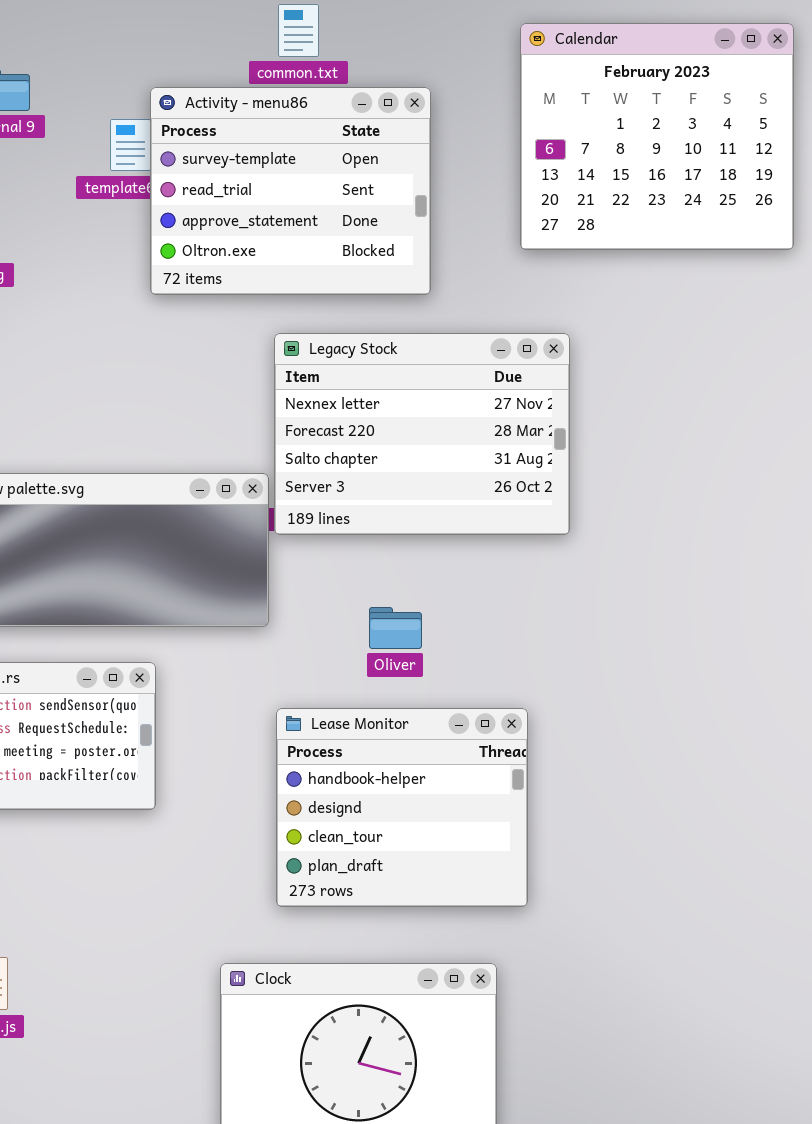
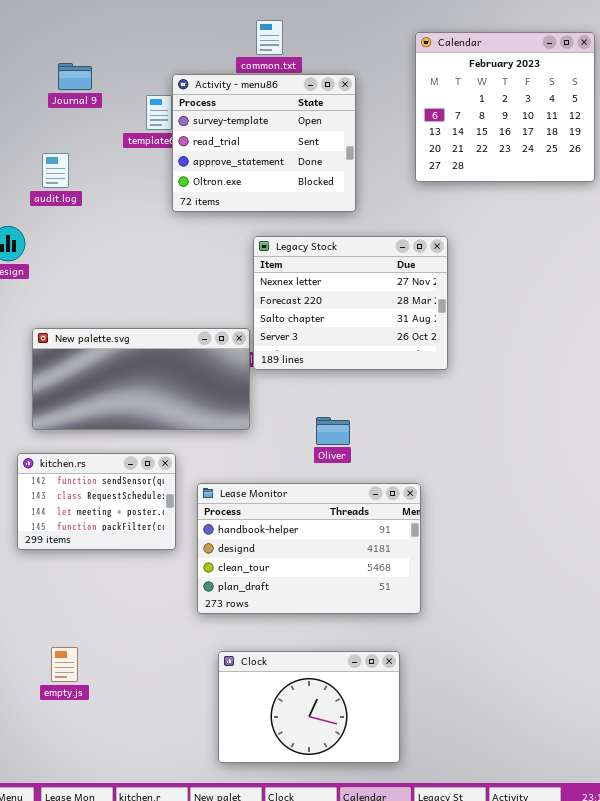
Lease Monitor: [276,708,528,907] -> [197,483,421,614], resized

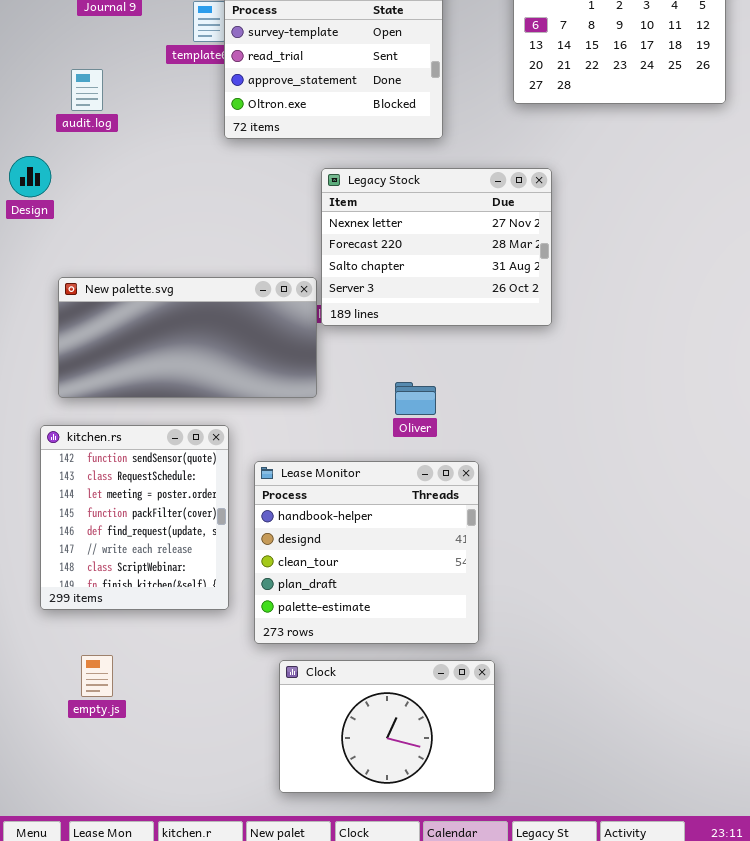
kitchen.rs: [17,453,176,550] -> [40,425,229,610], resized
Lease Monitor: [197,483,421,614] -> [254,461,479,644], resized

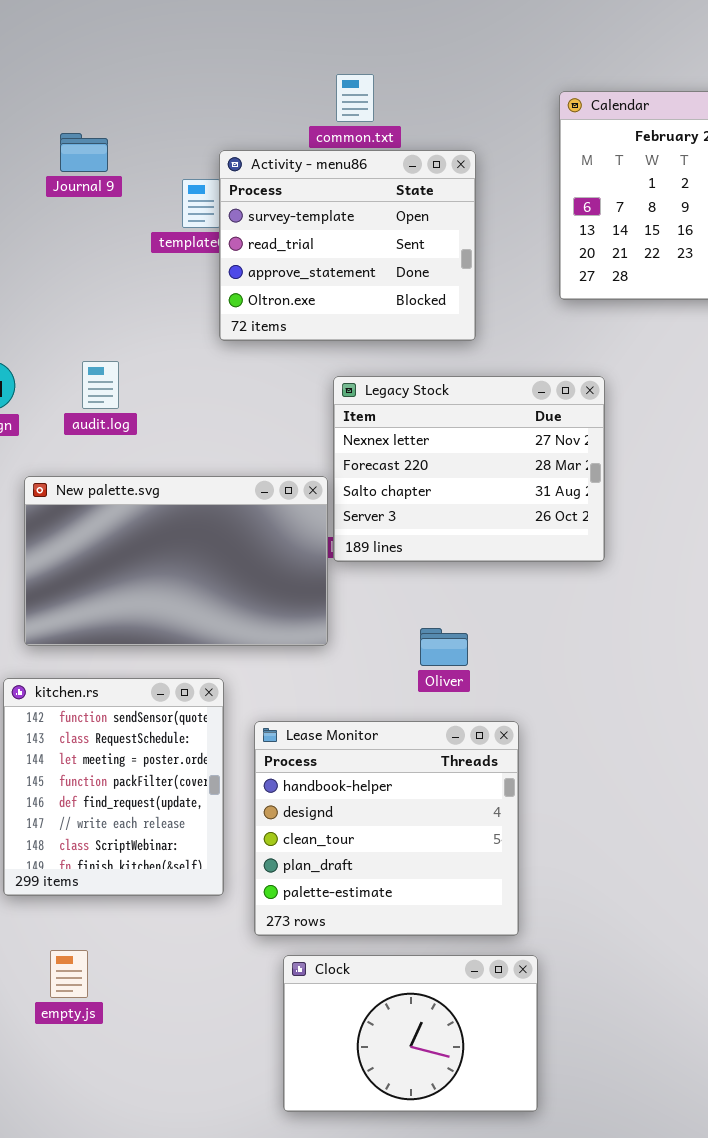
audit.log: [71,69,103,111] -> [82,361,119,409], moved
New palette.svg: [58,277,317,398] -> [24,476,328,646], resized

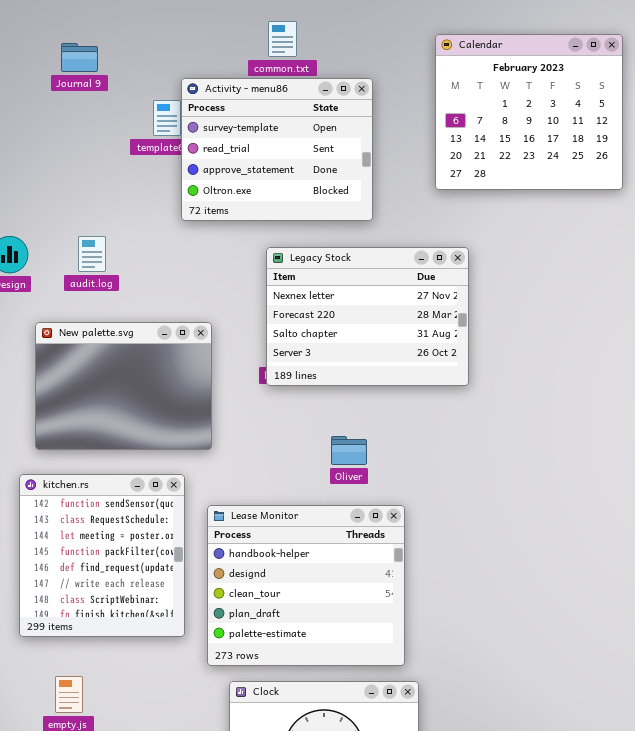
Journal 9: [60,133,108,172] -> [61,43,98,72], moved
New palette.svg: [24,476,328,646] -> [35,322,212,450], resized

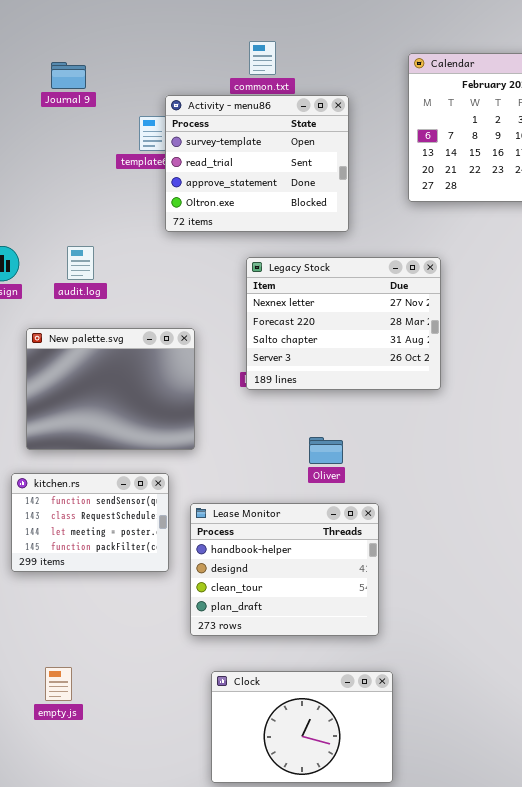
kitchen.rs: [19,474,185,637] -> [11,473,169,572], resized
Lease Monitor: [207,505,405,666] -> [190,503,379,636], resized

